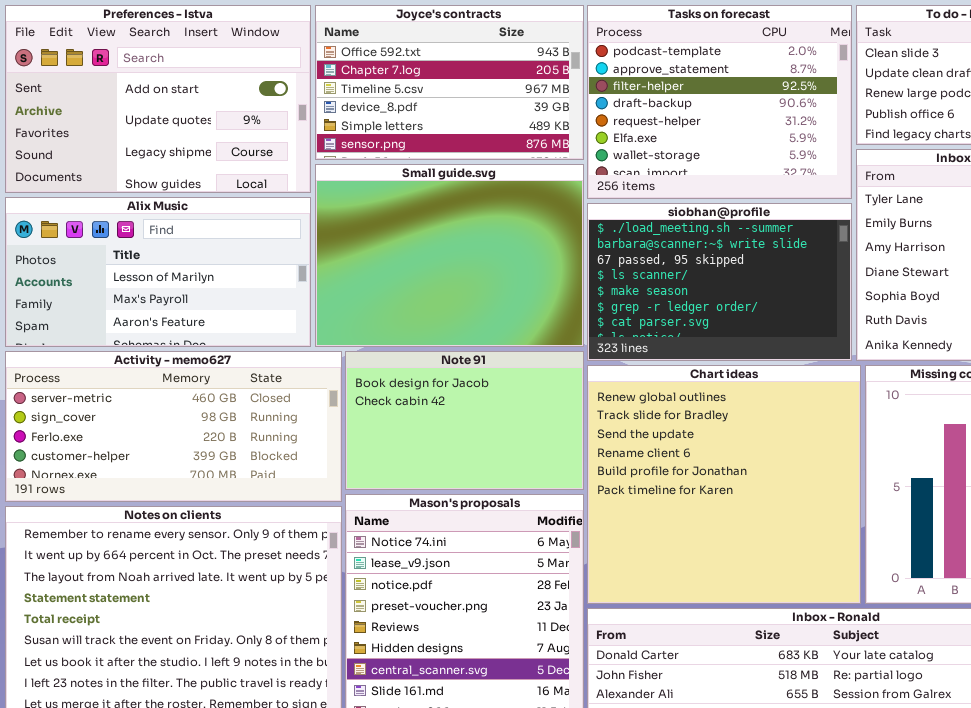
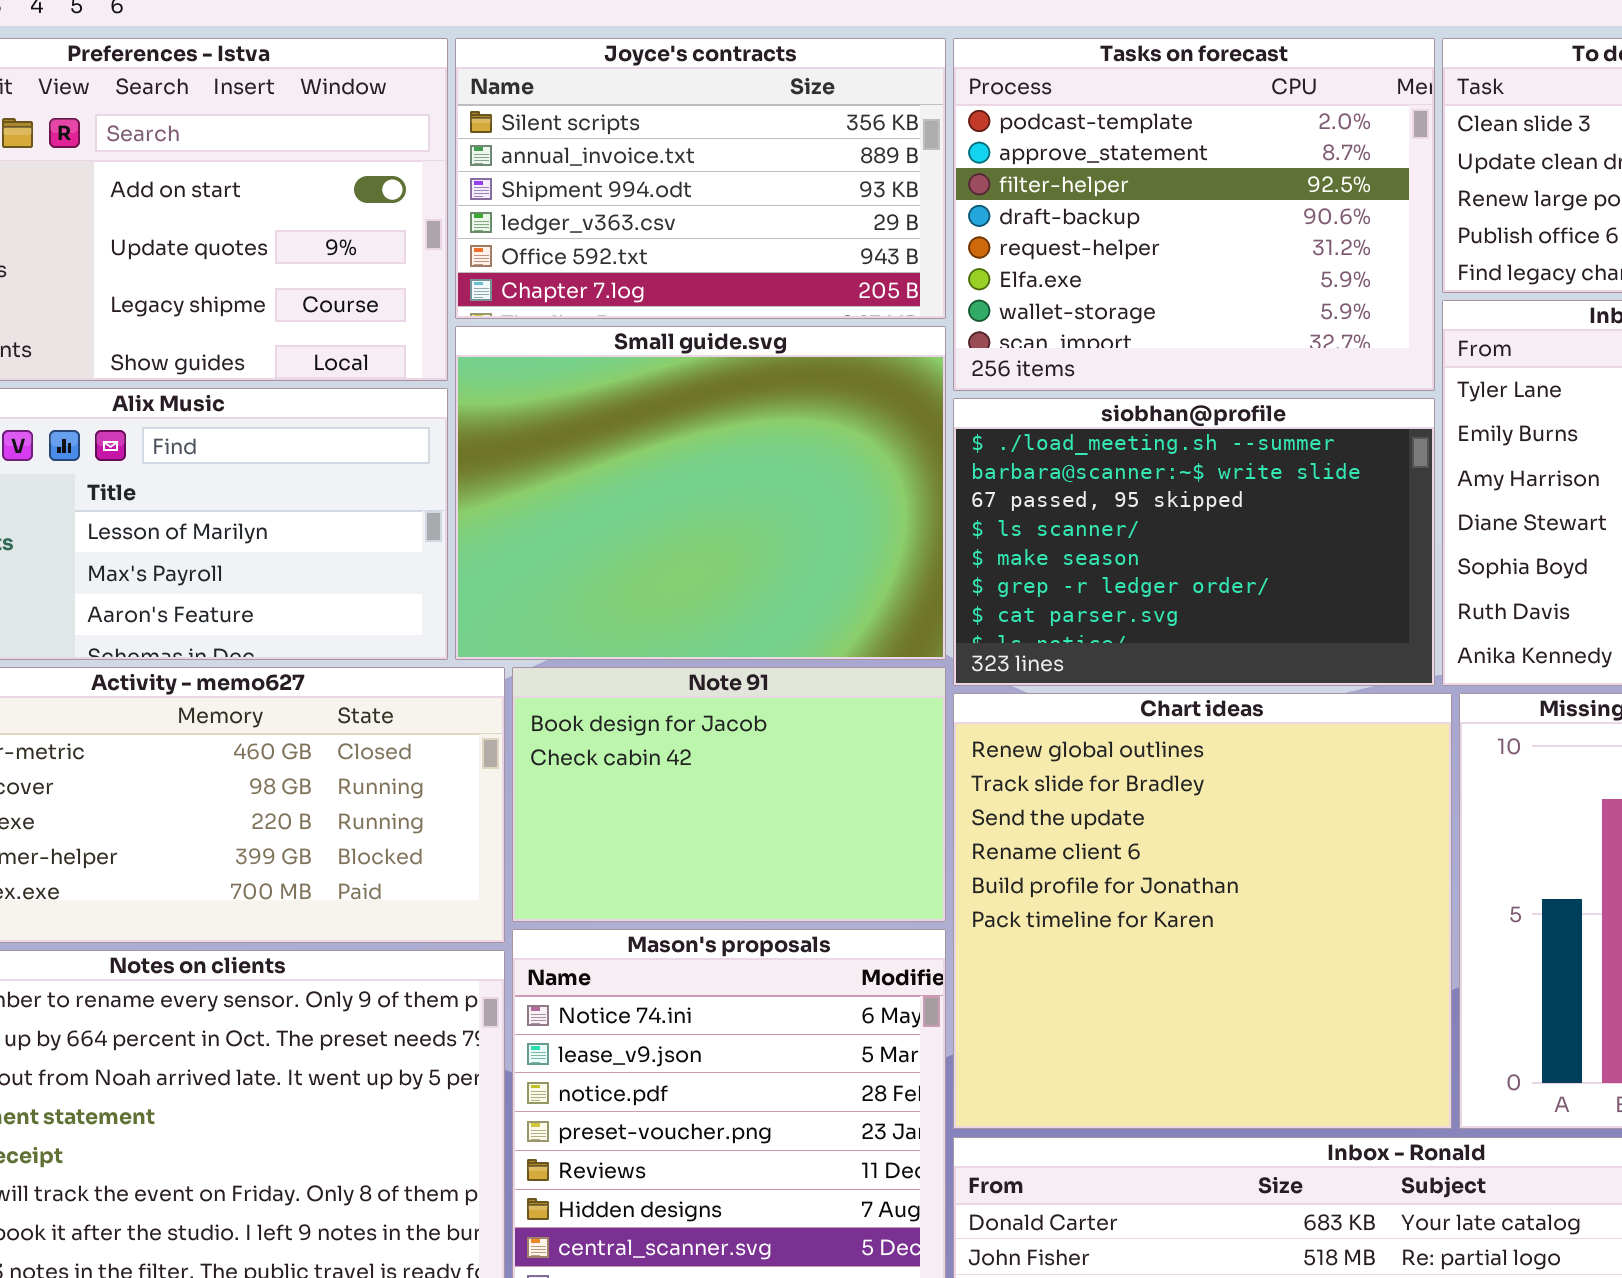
Joyce's contracts: [315,5,584,160] -> [455,38,946,319], scrolled up 4 rows

